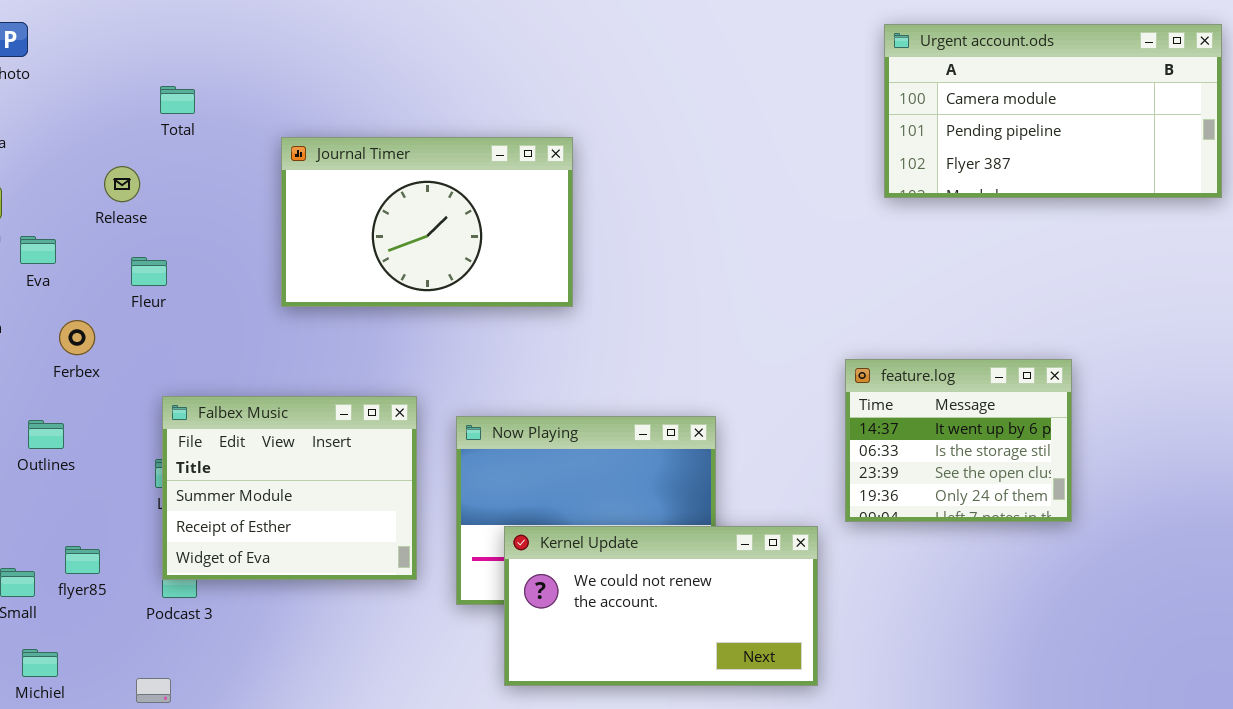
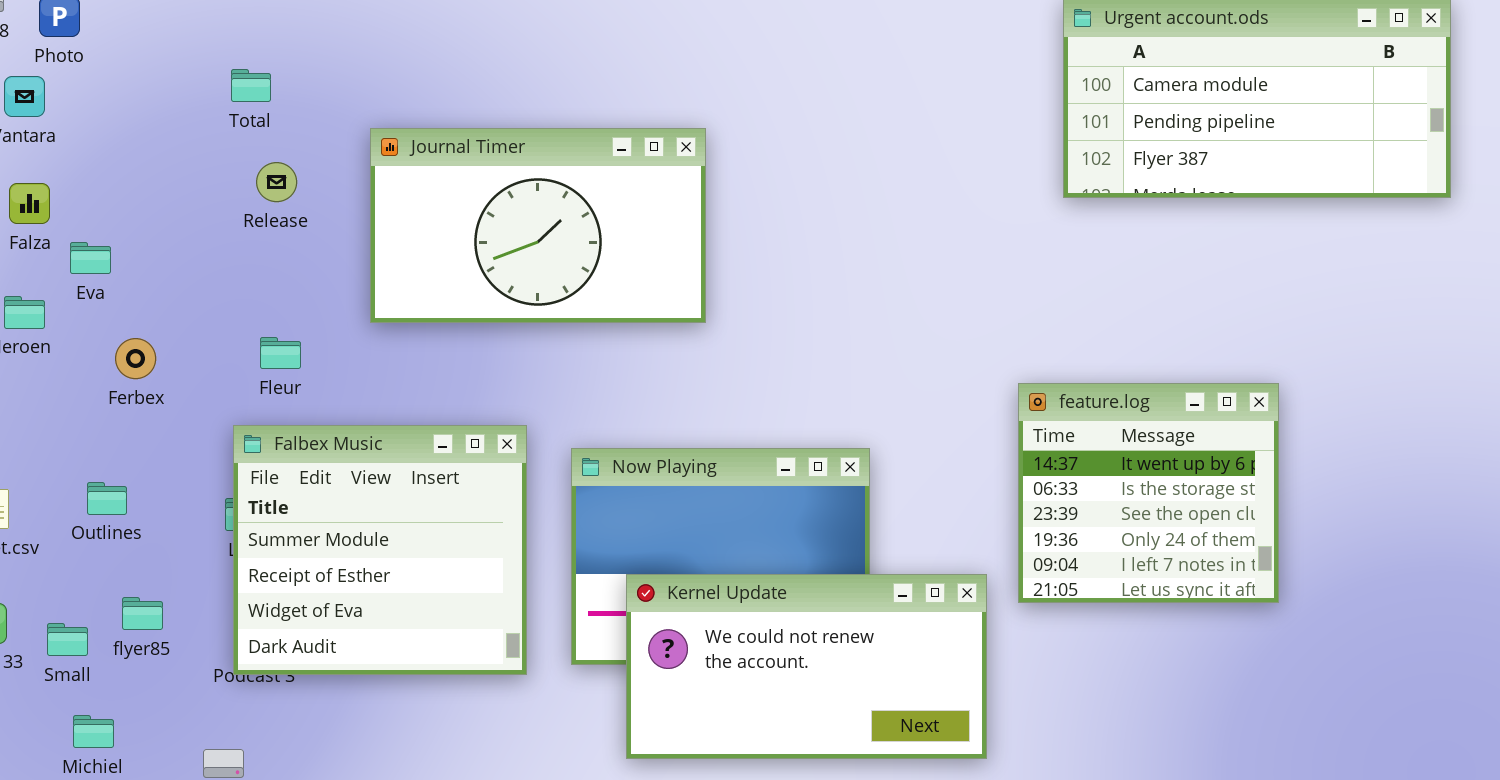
Release: [104,166,140,202] -> [256,162,297,202], moved
Fleur: [131,257,167,286] -> [260,337,301,369], moved
feature.log: [845,359,1072,522] -> [1018,383,1279,603], resized
Falbex Music: [162,396,417,580] -> [233,425,527,675], resized
Outlines: [28,420,64,449] -> [87,482,127,515], moved

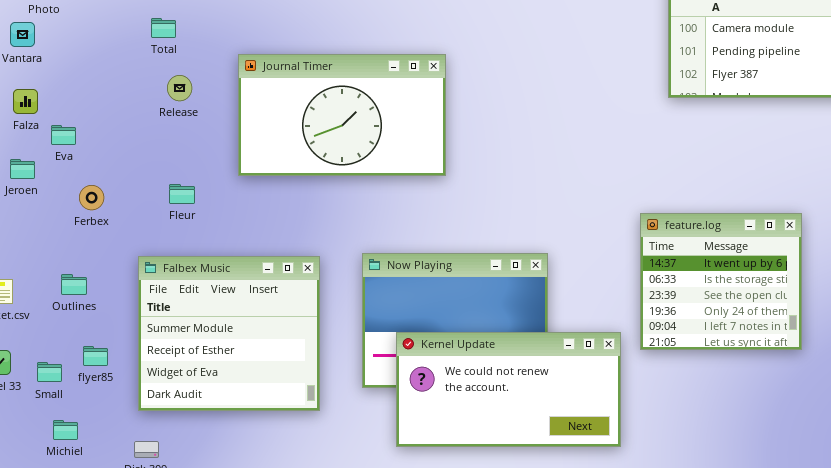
Falbex Music: [233,425,527,675] -> [138,256,320,411], moved

